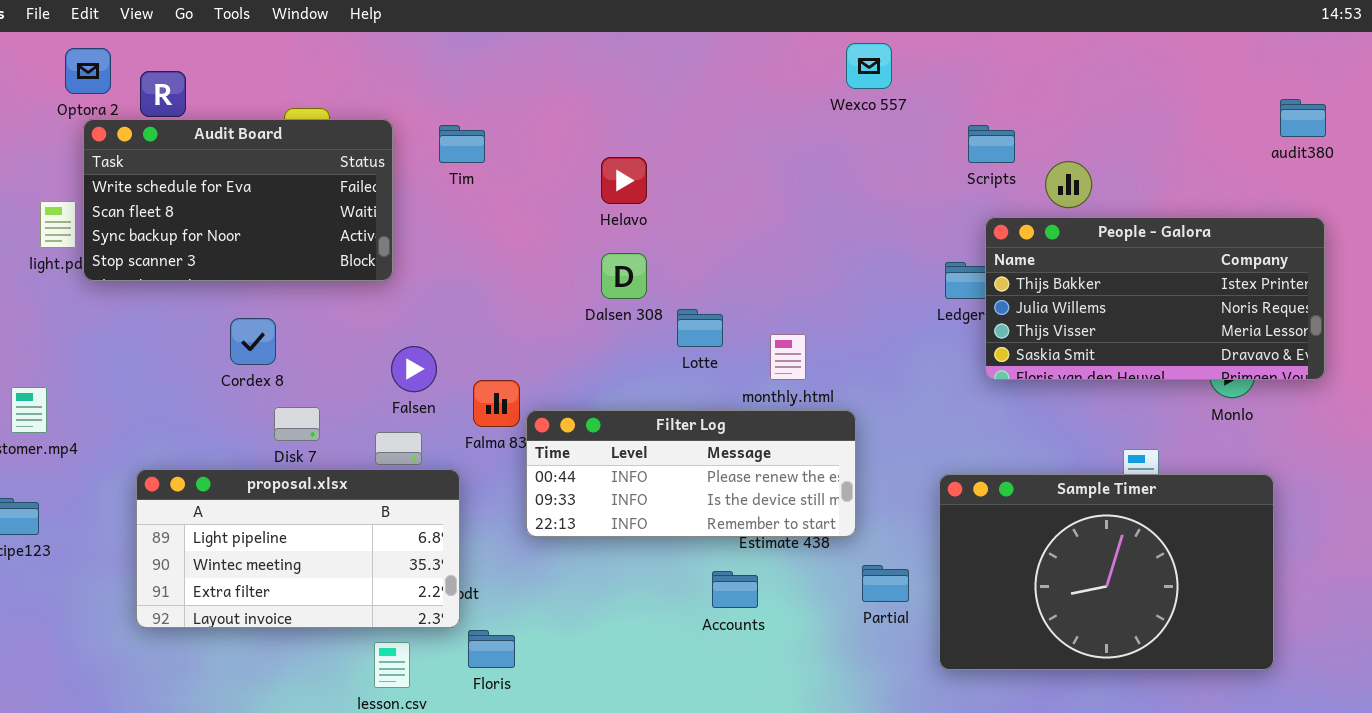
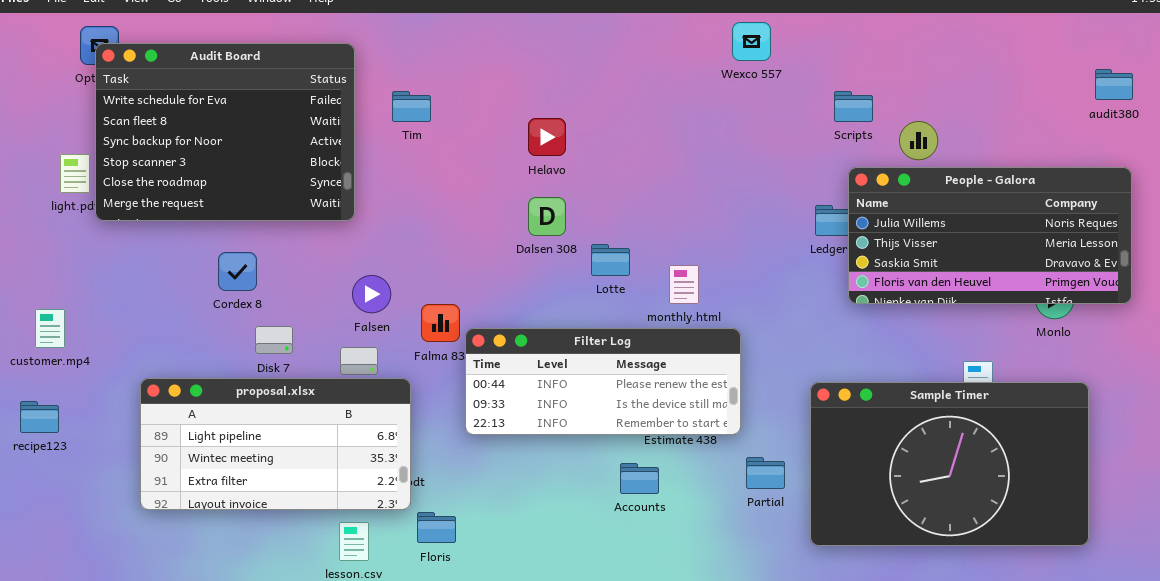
Audit Board: [83,119,393,281] -> [95,43,355,221], resized
People - Galora: [985,217,1325,380] -> [848,167,1132,304], scrolled down 1 row

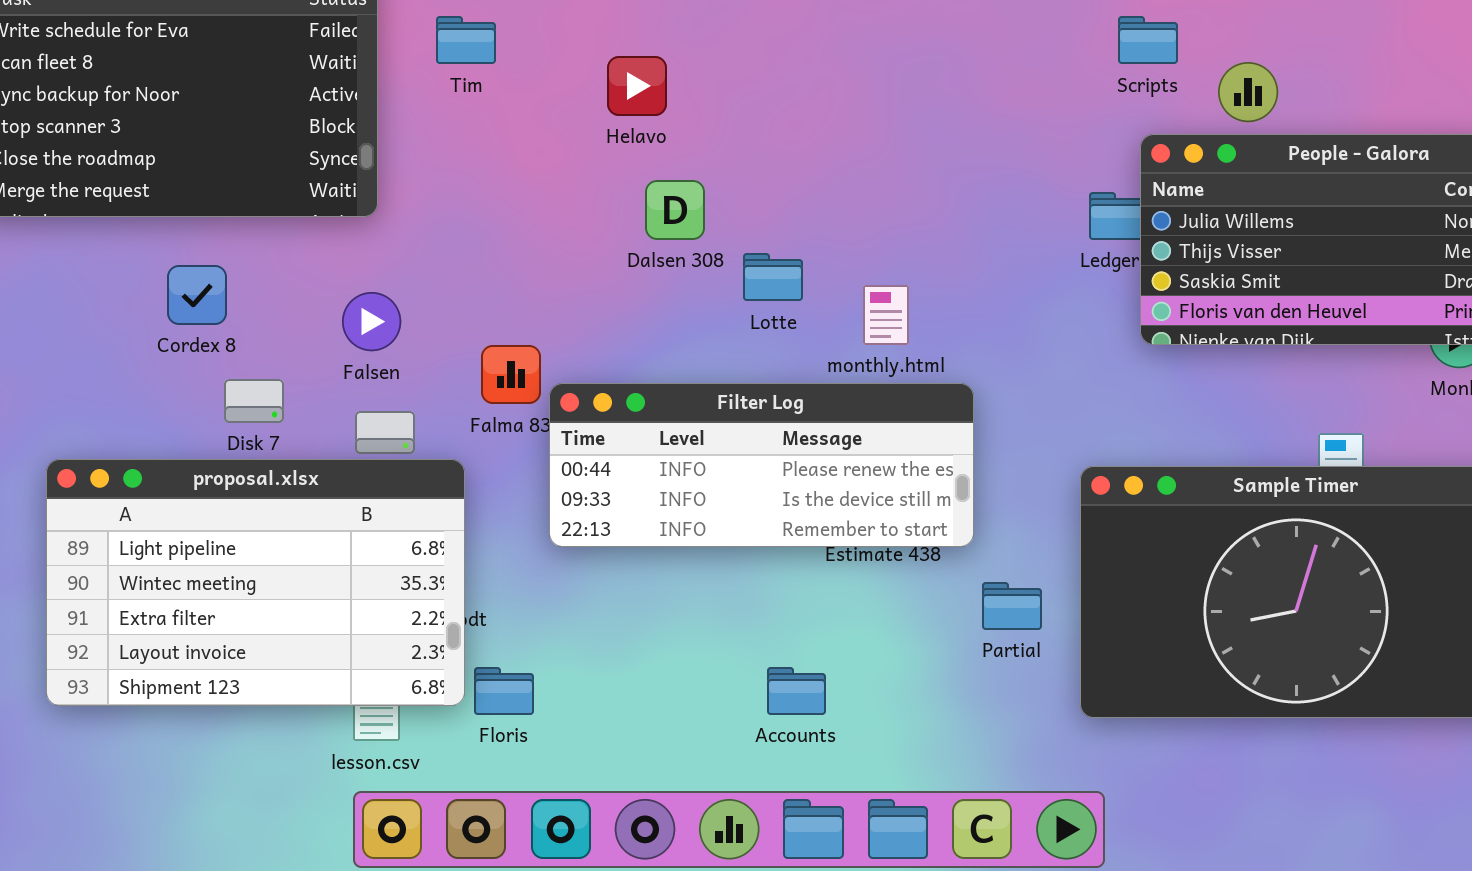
Helavo: [528,118,566,156] -> [607,56,667,116], moved
Falsen: [352,275,391,313] -> [342,292,401,351], moved
proposal.xlsx: [140,378,411,510] -> [46,459,465,706], resized
Accounts: [620,463,659,494] -> [767,667,826,715], moved

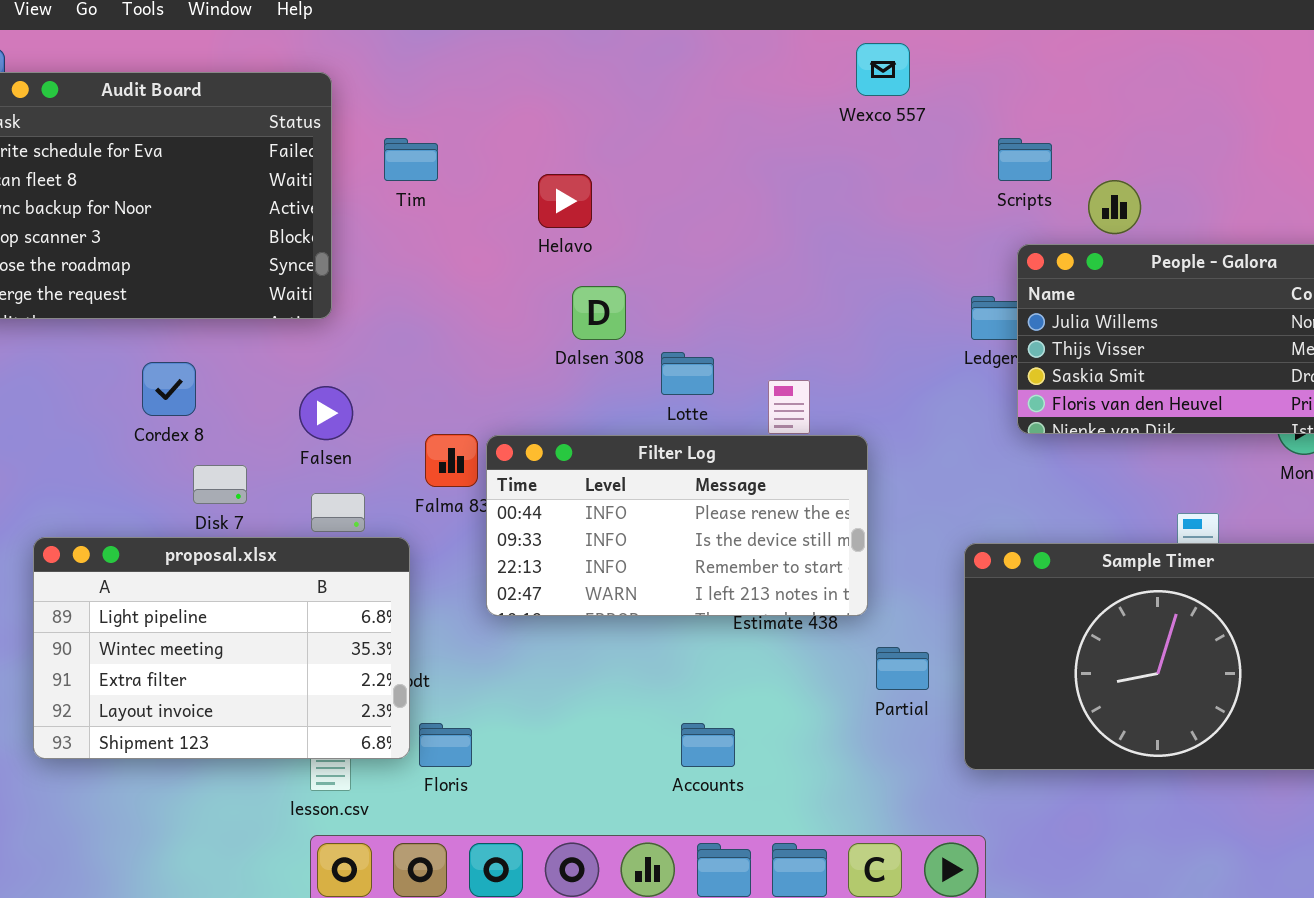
Filter Log: [549,383,974,547] -> [486,435,868,616], resized

